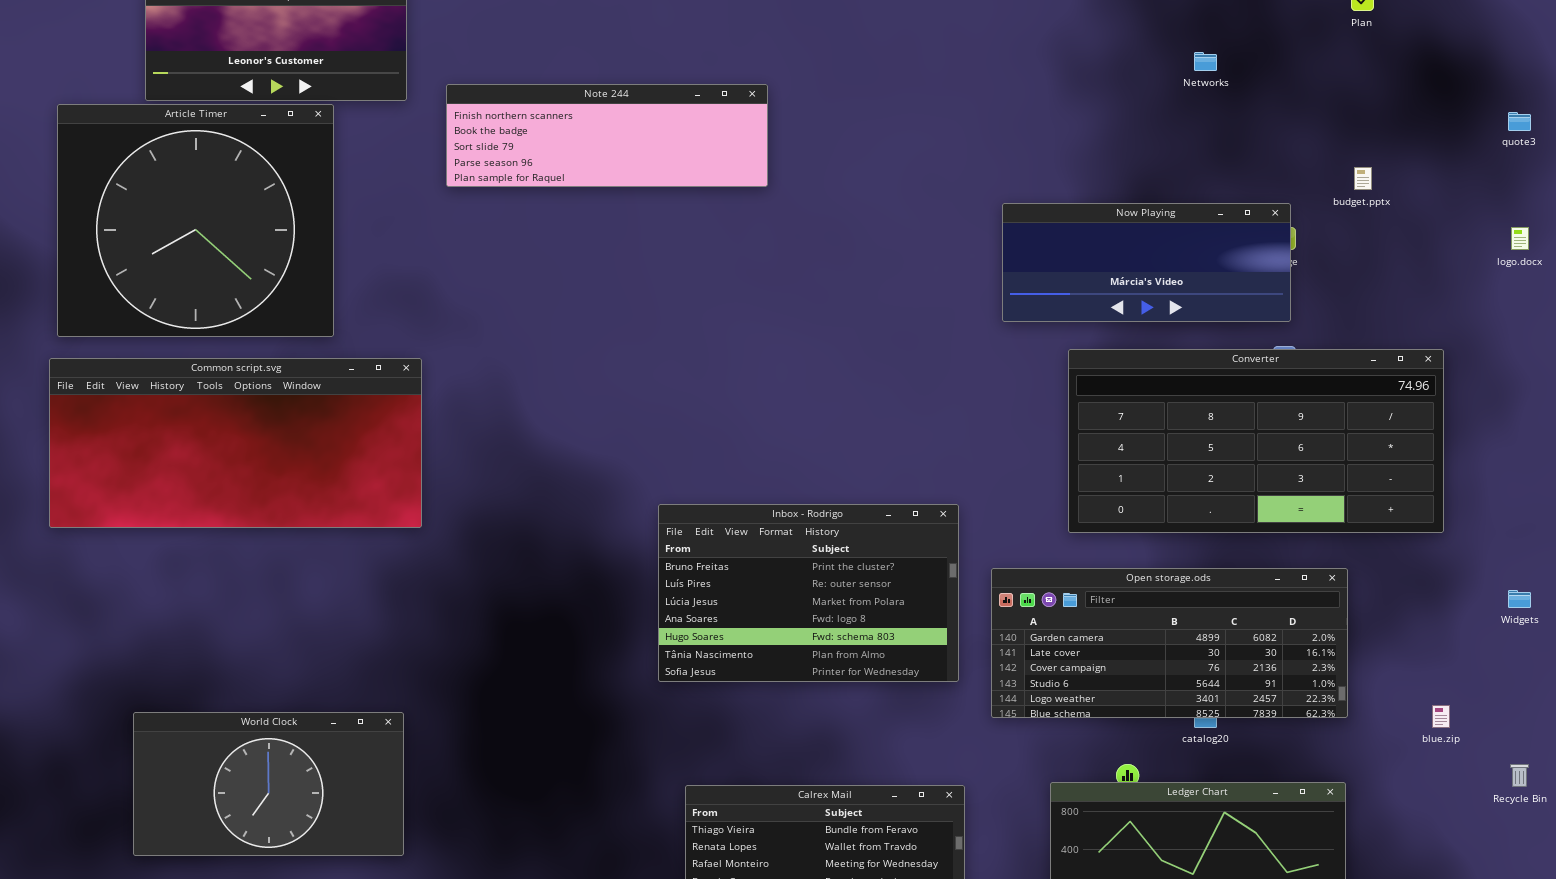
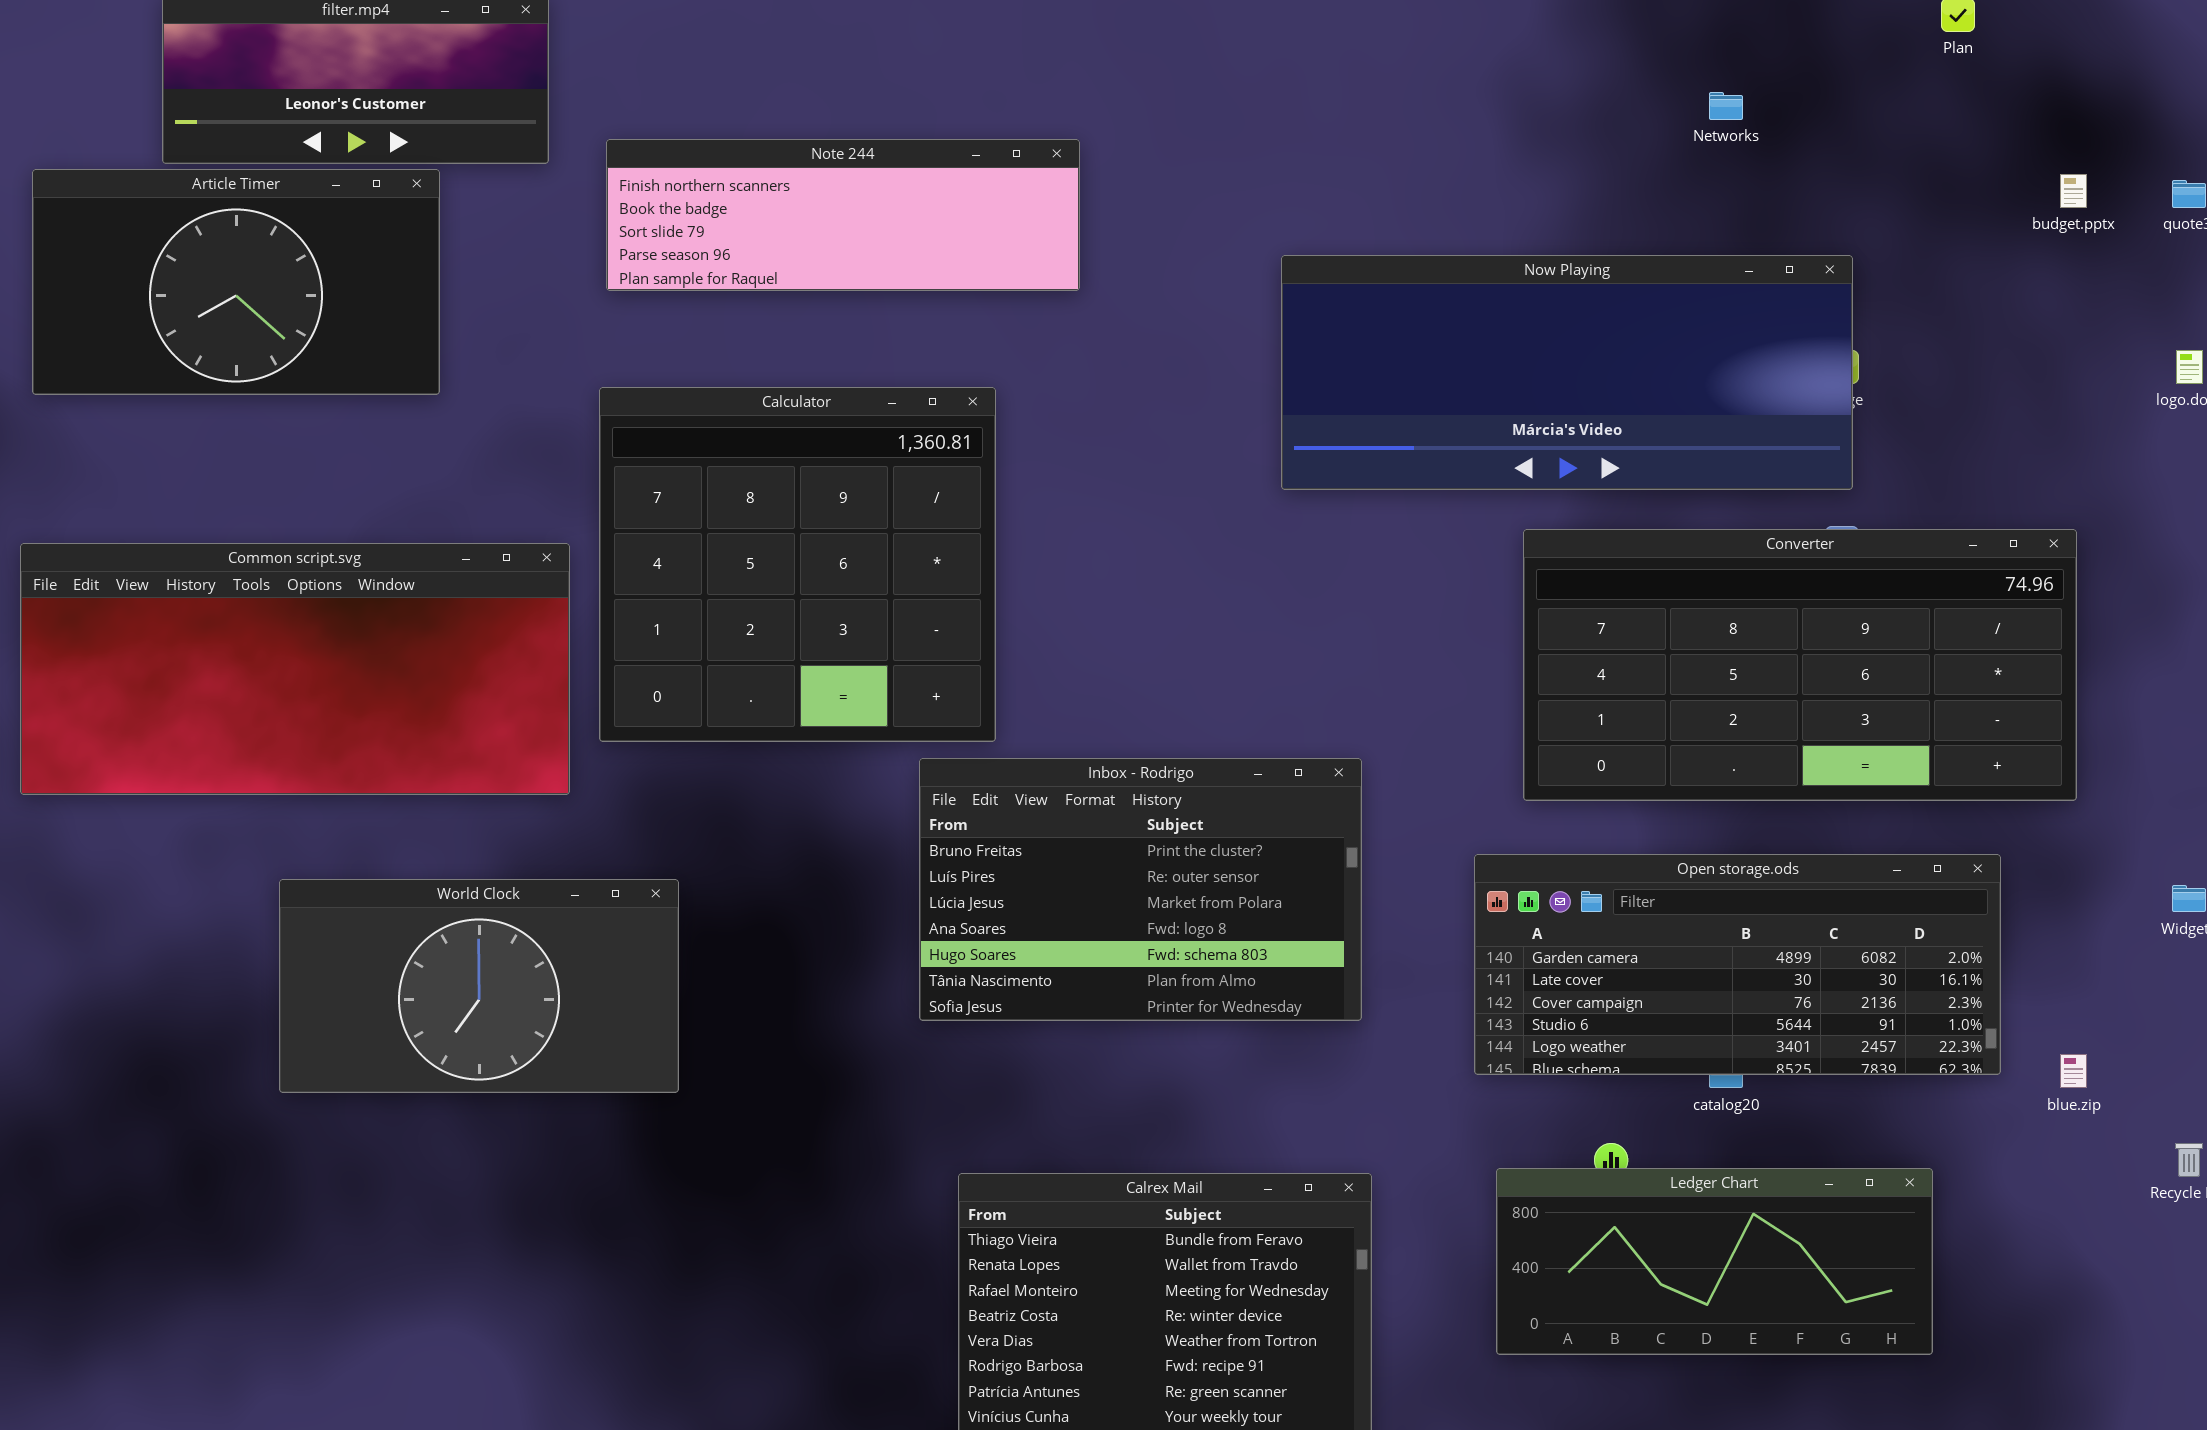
Article Timer: [57,104,334,337] -> [32,169,440,395], resized
budget.pptx: [1354,167,1372,190] -> [2060,174,2087,208], moved
Now Playing: [1002,203,1291,322] -> [1281,255,1853,490], resized
Calculator: none -> [599,387,996,742], opened
Open storage.ods: [991,568,1348,718] -> [1474,854,2001,1075], moved
World Clock: [133,712,404,856] -> [279,879,679,1093], moved

